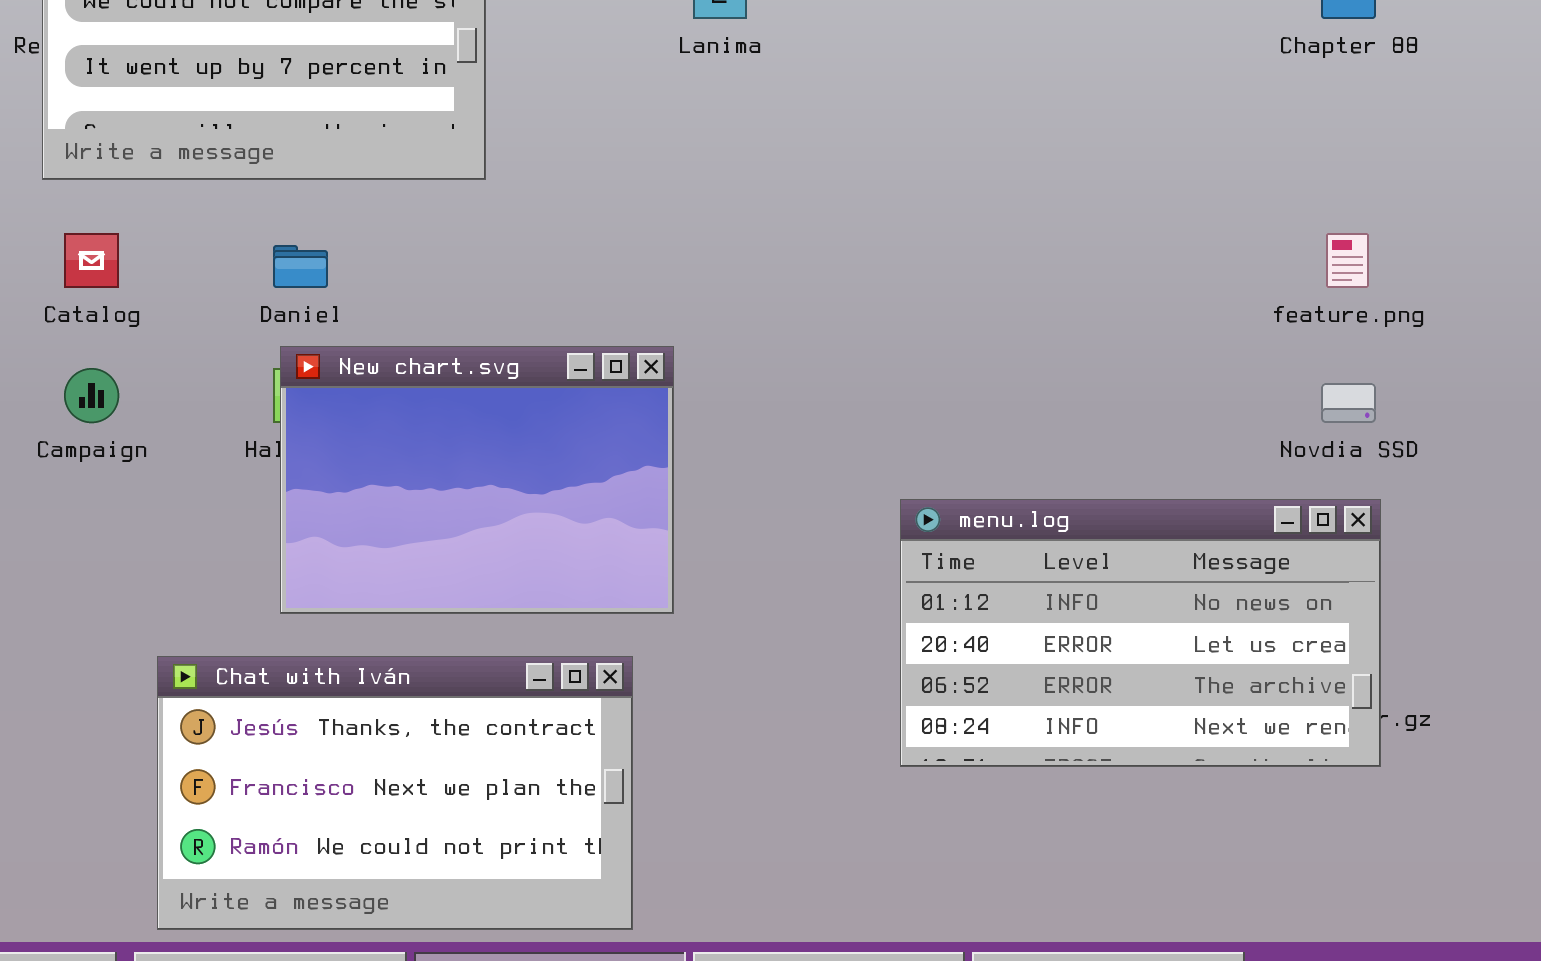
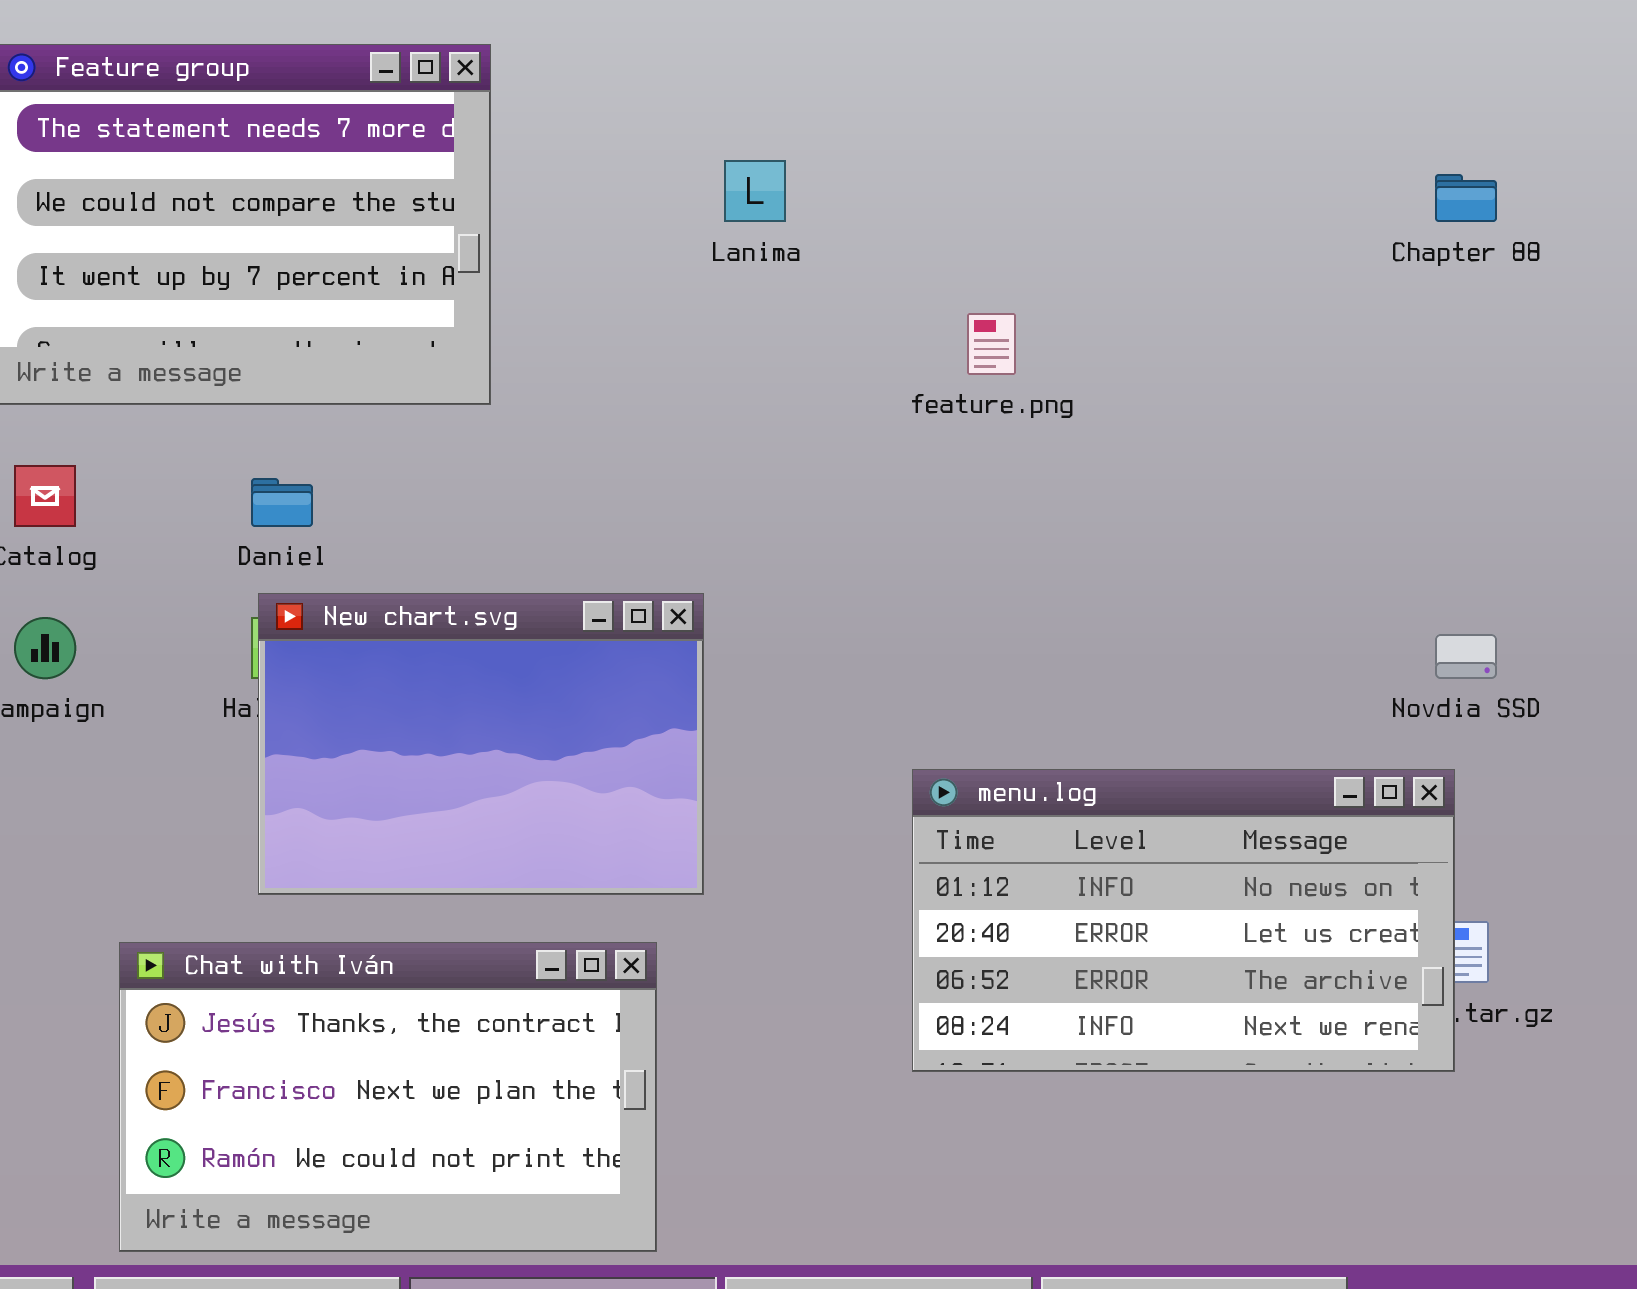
feature.png: [1326,233,1369,288] -> [967,313,1016,375], moved
menu.log: [900,499,1381,767] -> [912,769,1455,1072], moved

